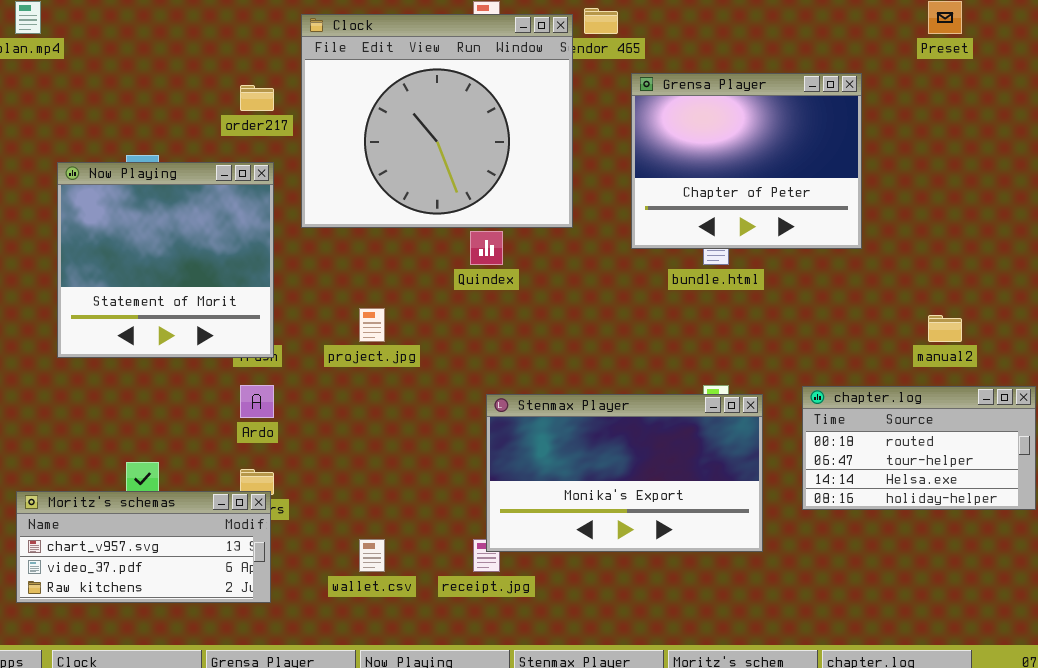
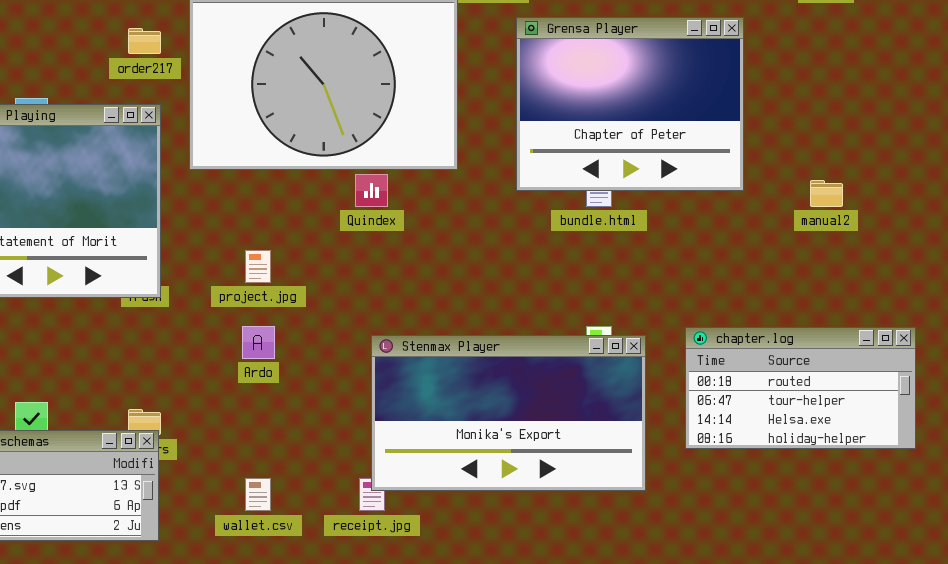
manual2: [928,315,962,342] -> [810,180,843,207], moved
Ardo: [240,385,274,418] -> [242,326,275,359], moved

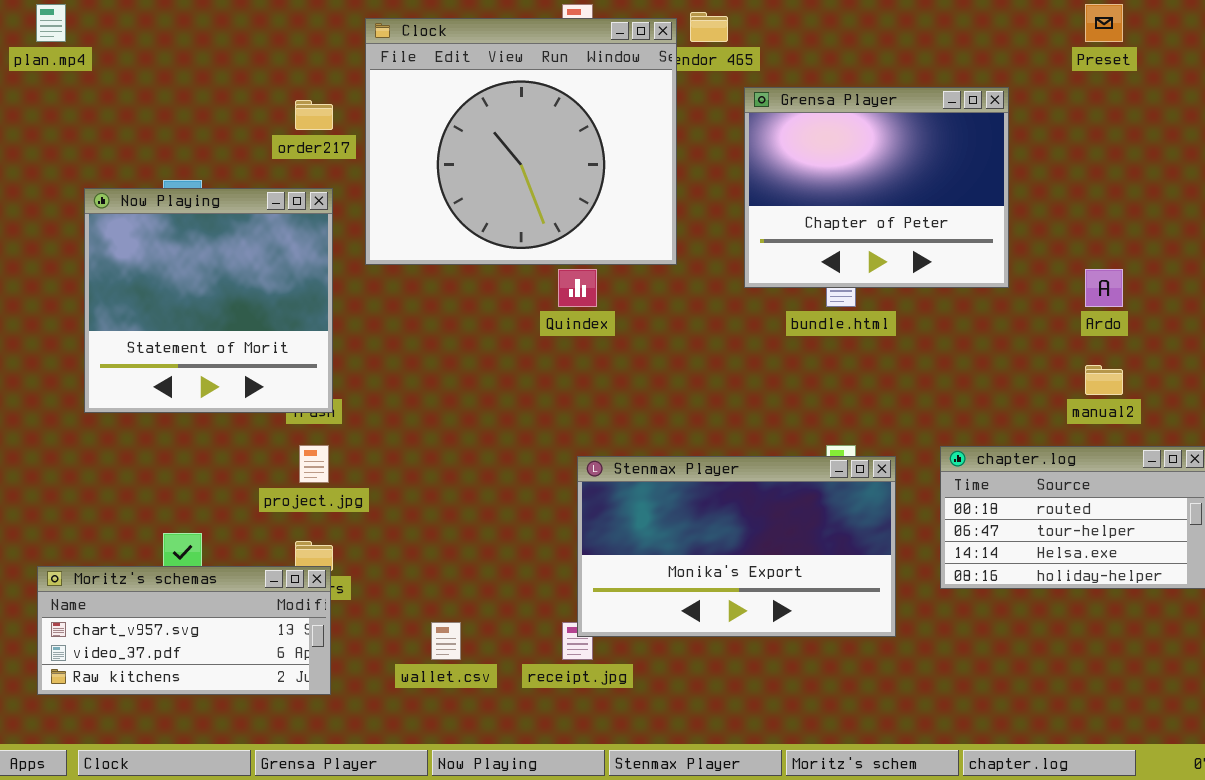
manual2: [810,180,843,207] -> [1085,365,1123,395], moved
project.jpg: [245,250,271,283] -> [299,445,329,483], moved
Ardo: [242,326,275,359] -> [1085,269,1123,307], moved

